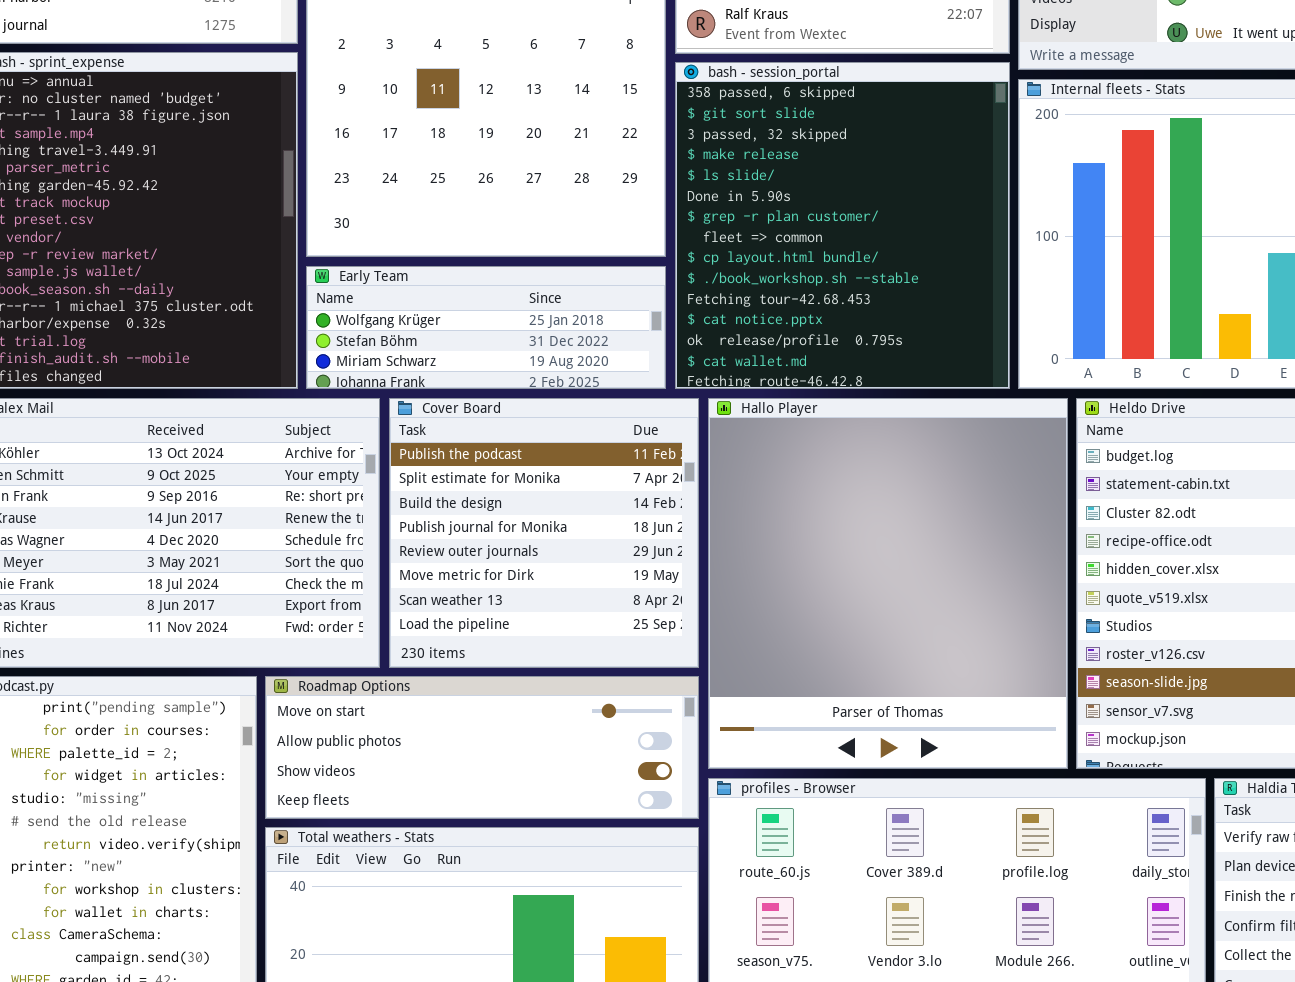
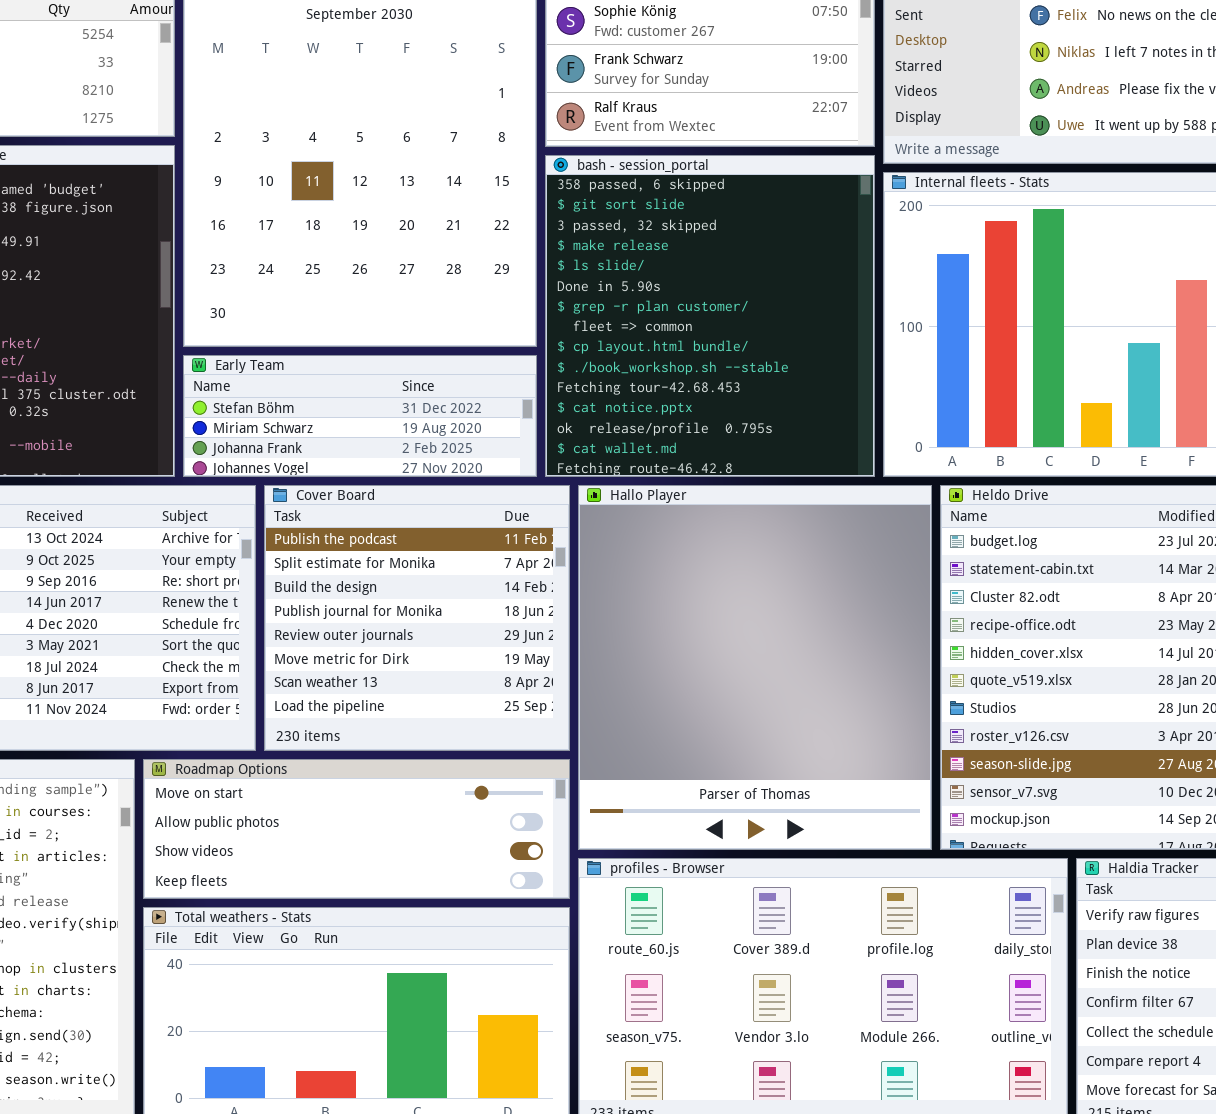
Early Team: [306,266,666,389] -> [183,355,537,477], scrolled down 1 row

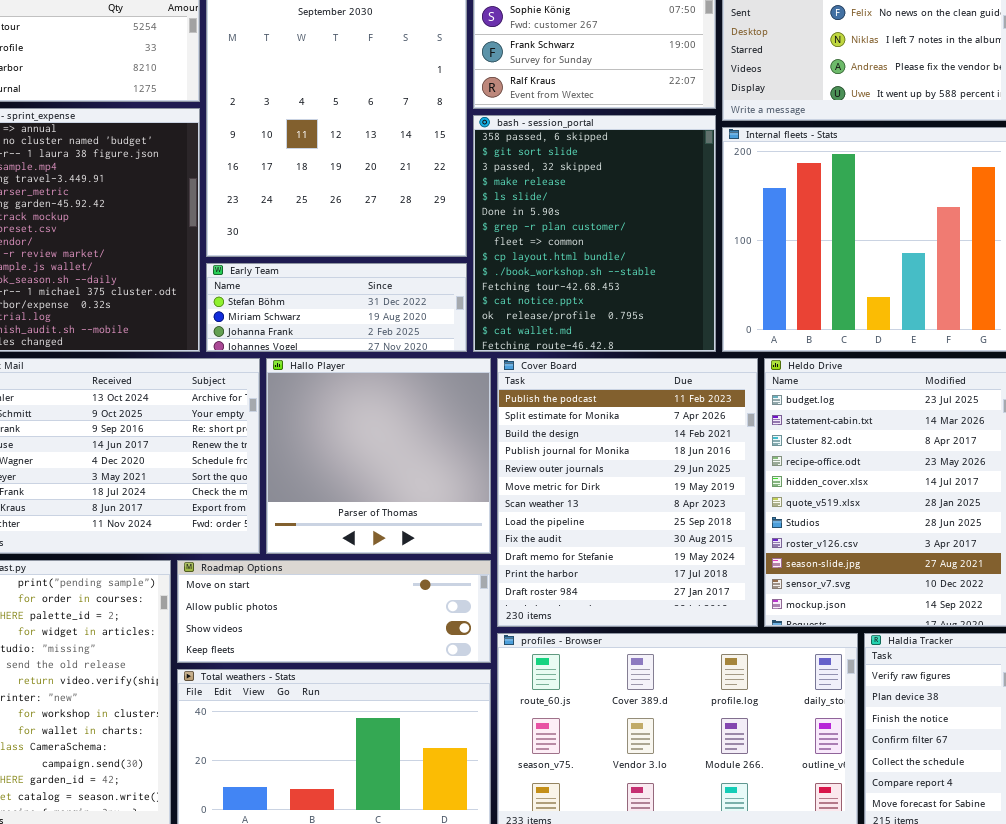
Cover Board: [264,485,570,751] -> [497,358,758,627], moved, resized
Hallo Player: [578,485,932,850] -> [266,358,491,554], moved, resized

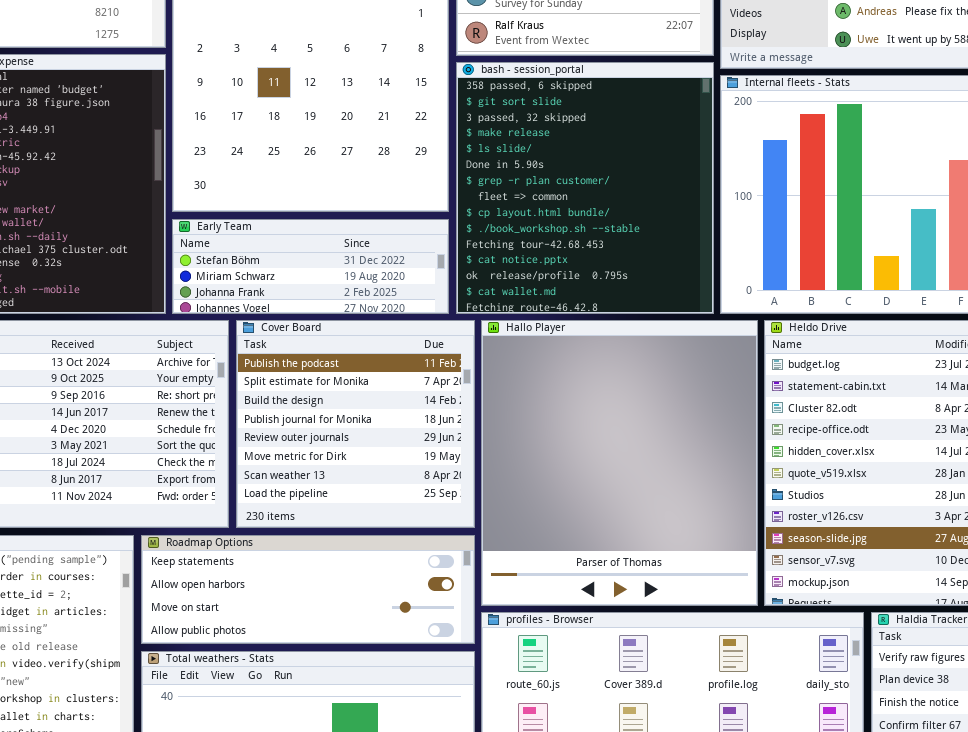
Hallo Player: [266,358,491,554] -> [481,320,758,606], moved, resized
Cover Board: [497,358,758,627] -> [236,320,475,528], moved, resized
Roadmap Options: [177,560,491,663] -> [141,535,475,644], scrolled up 2 rows

